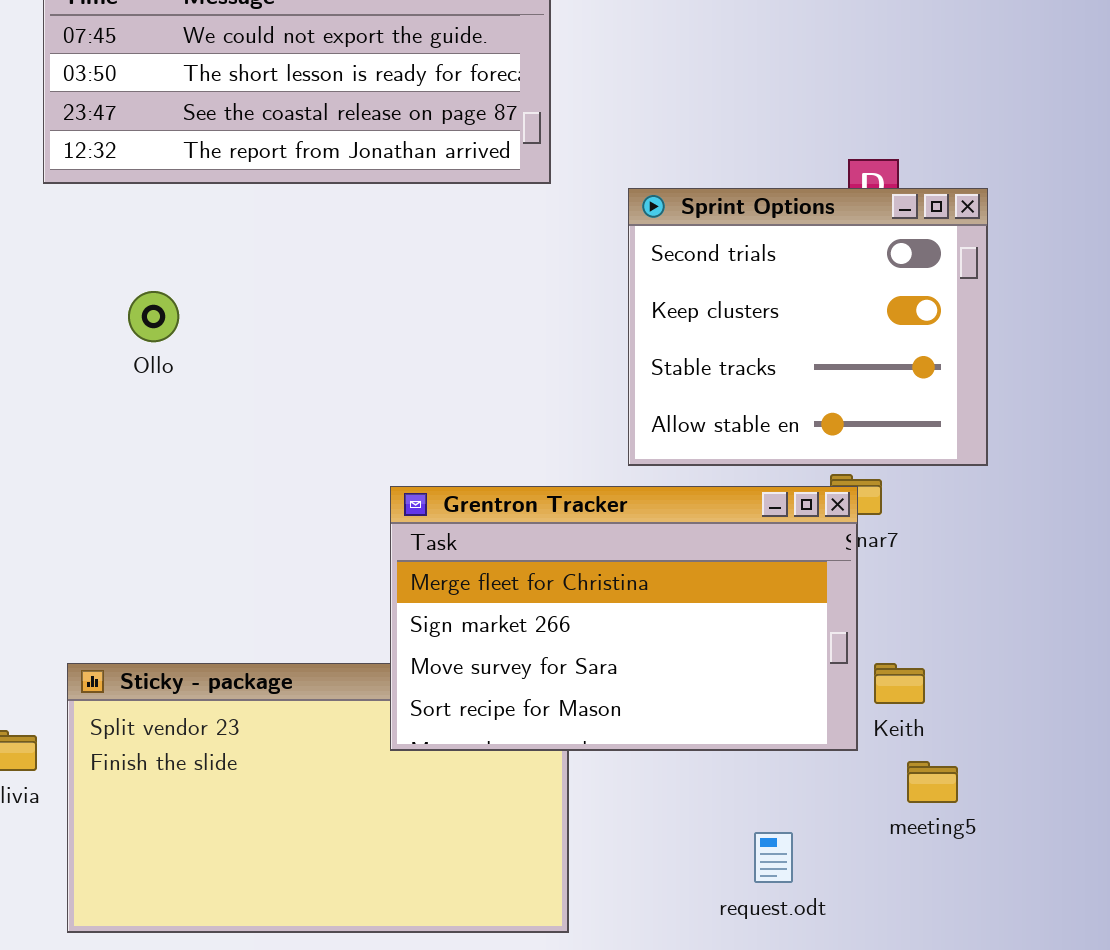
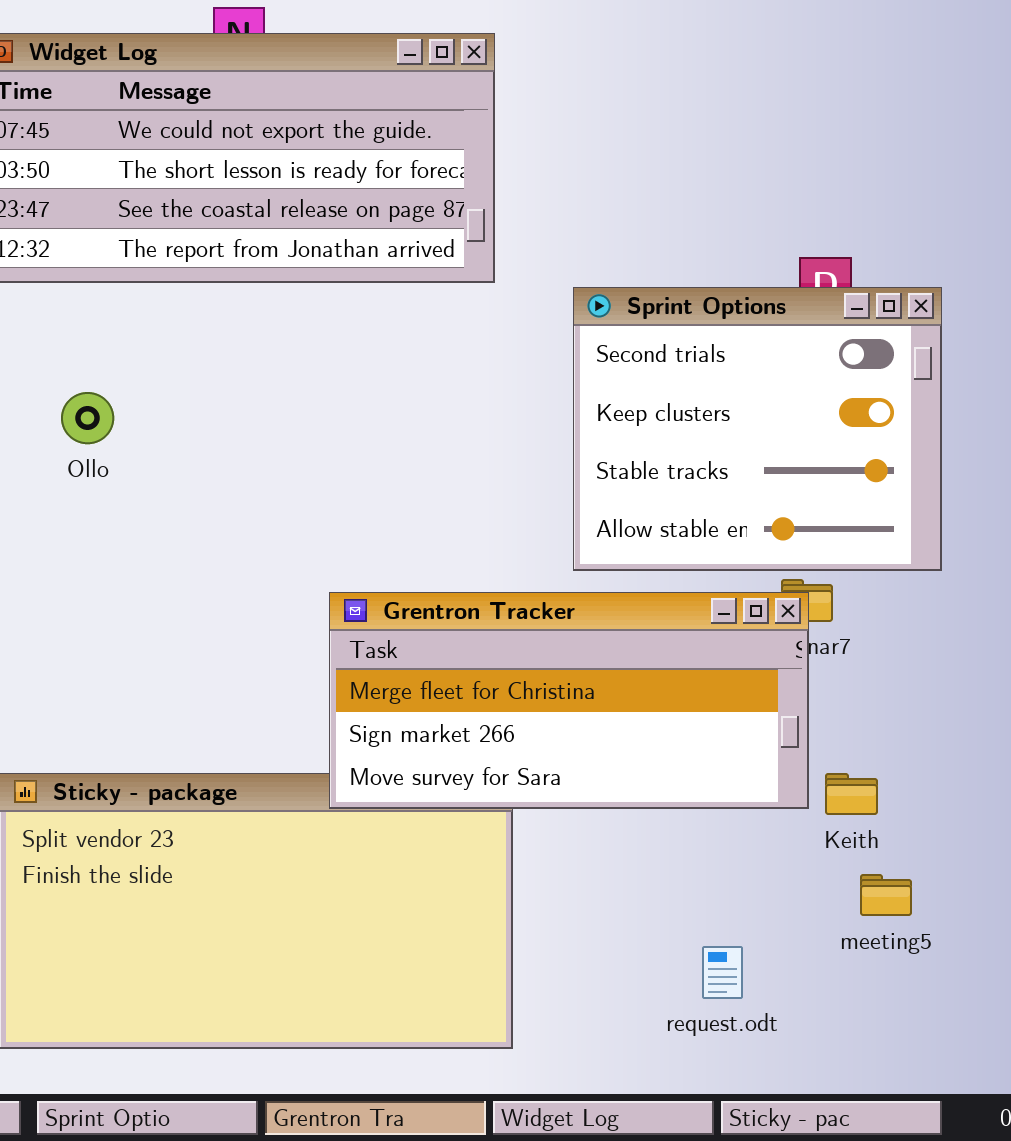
Grentron Tracker: [390,486,858,751] -> [329,592,809,809], resized

